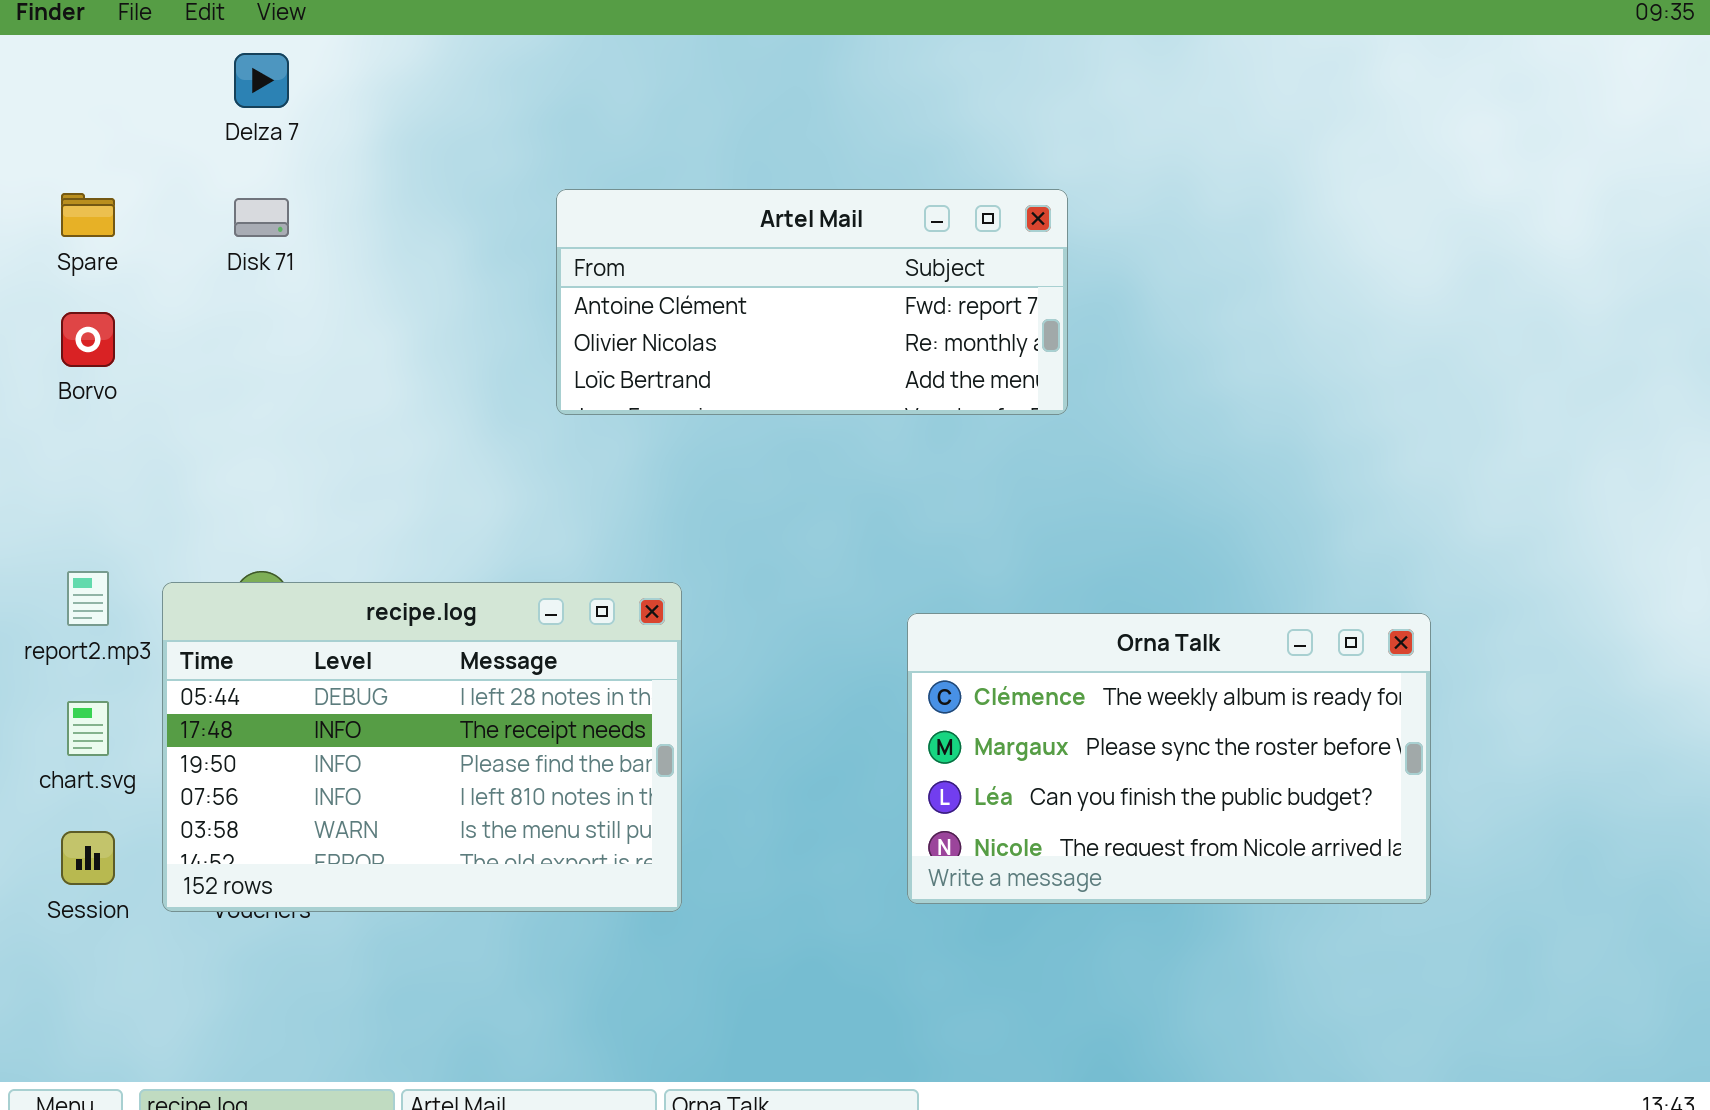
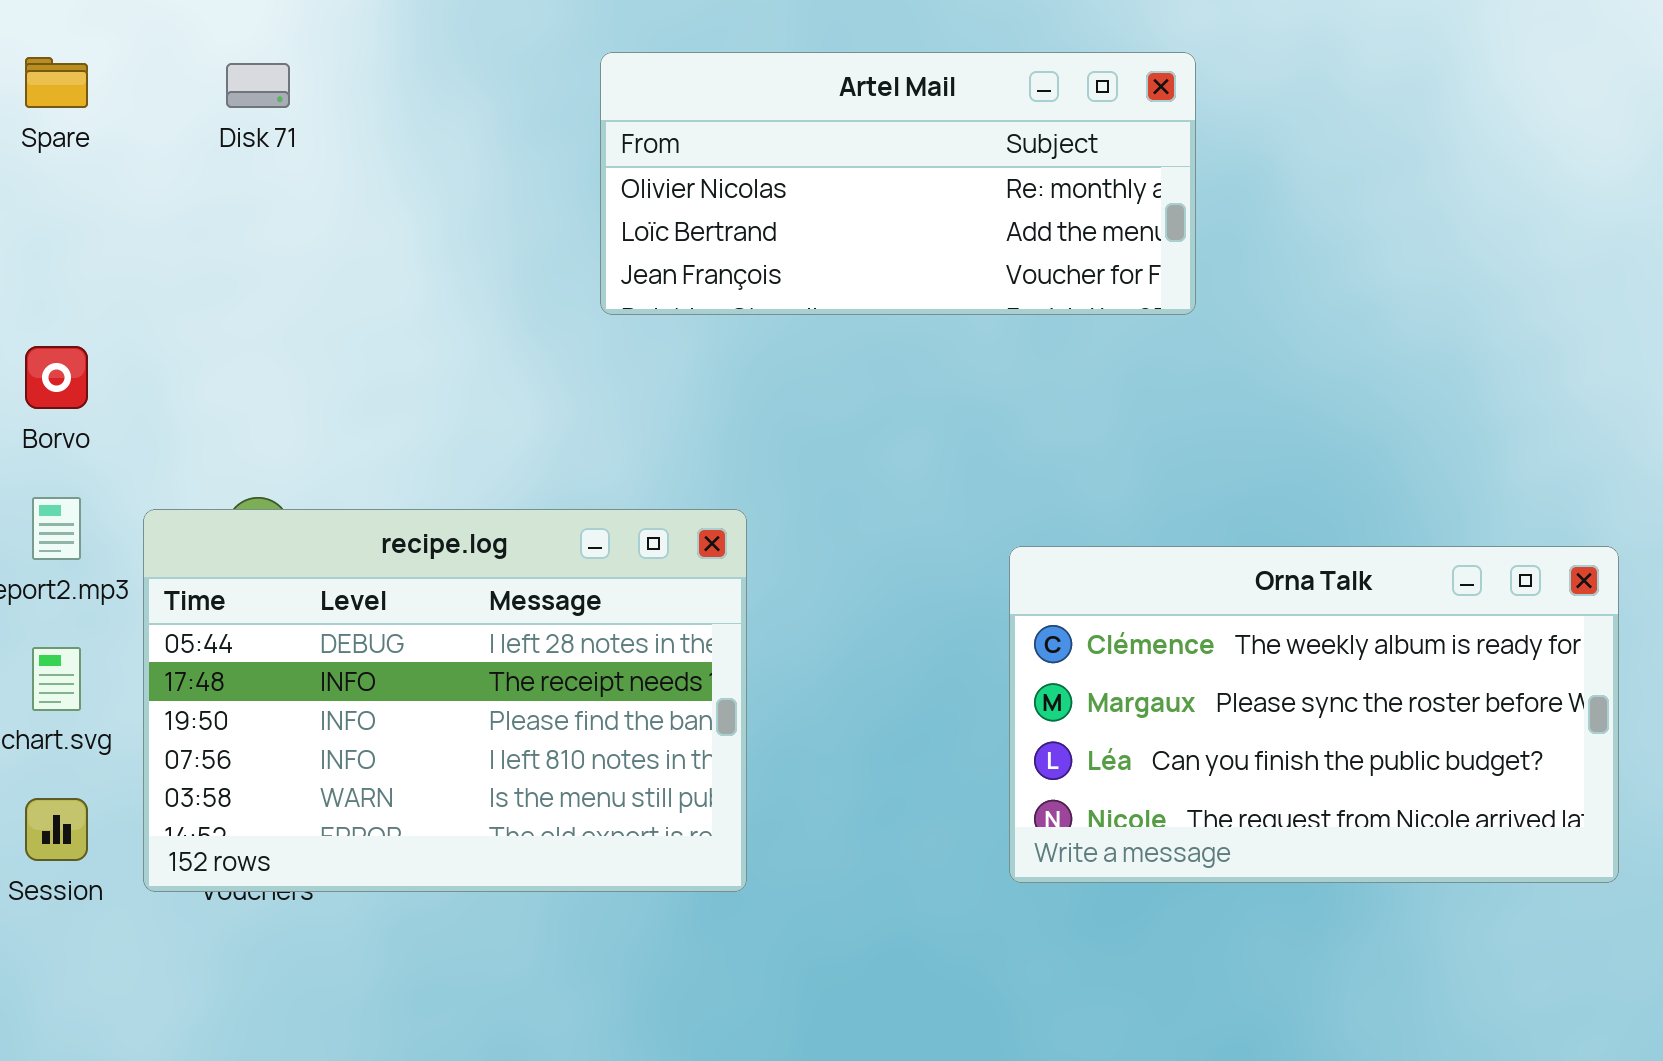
Artel Mail: [556,189,1068,415] -> [600,52,1196,315], scrolled down 1 row
Borvo: [61,312,115,367] -> [25,346,88,409], moved

